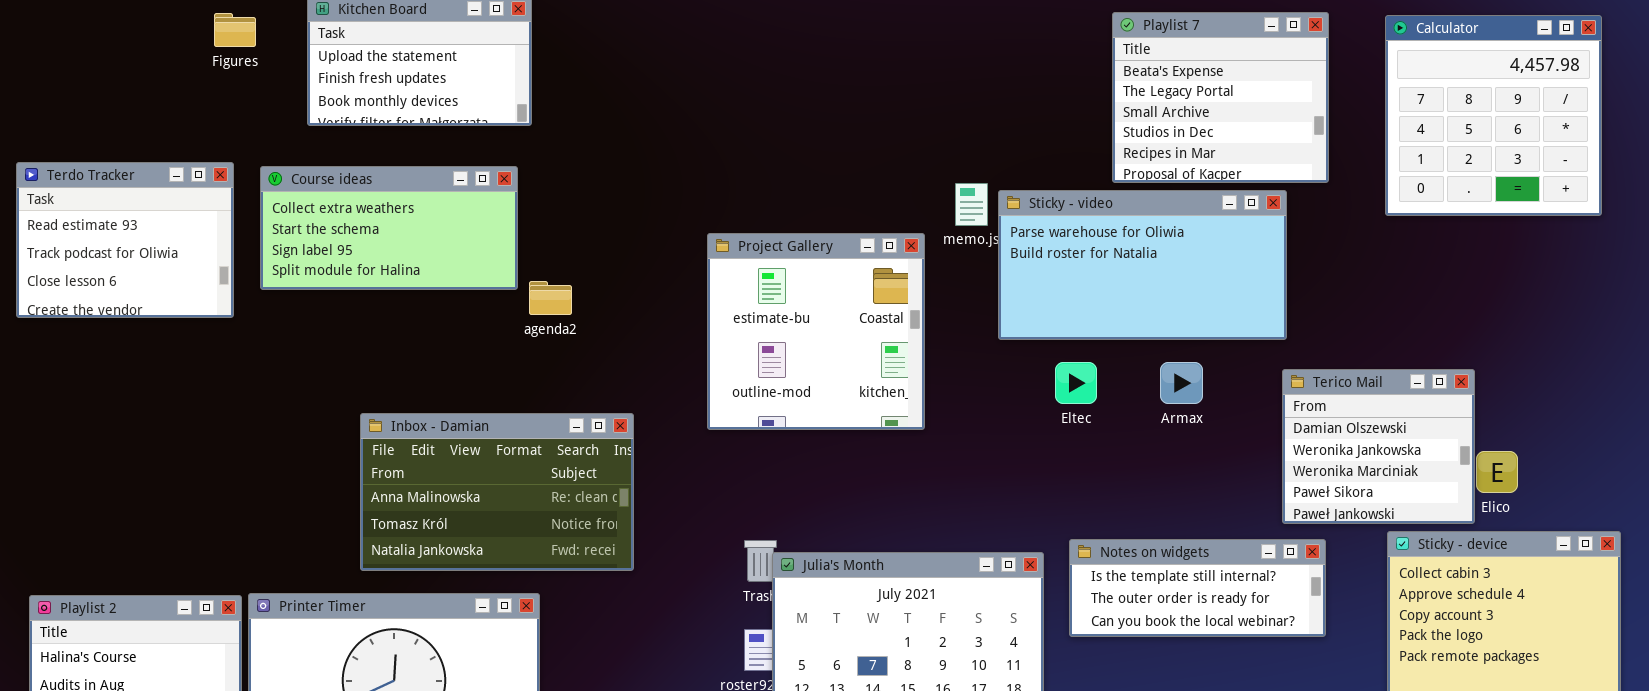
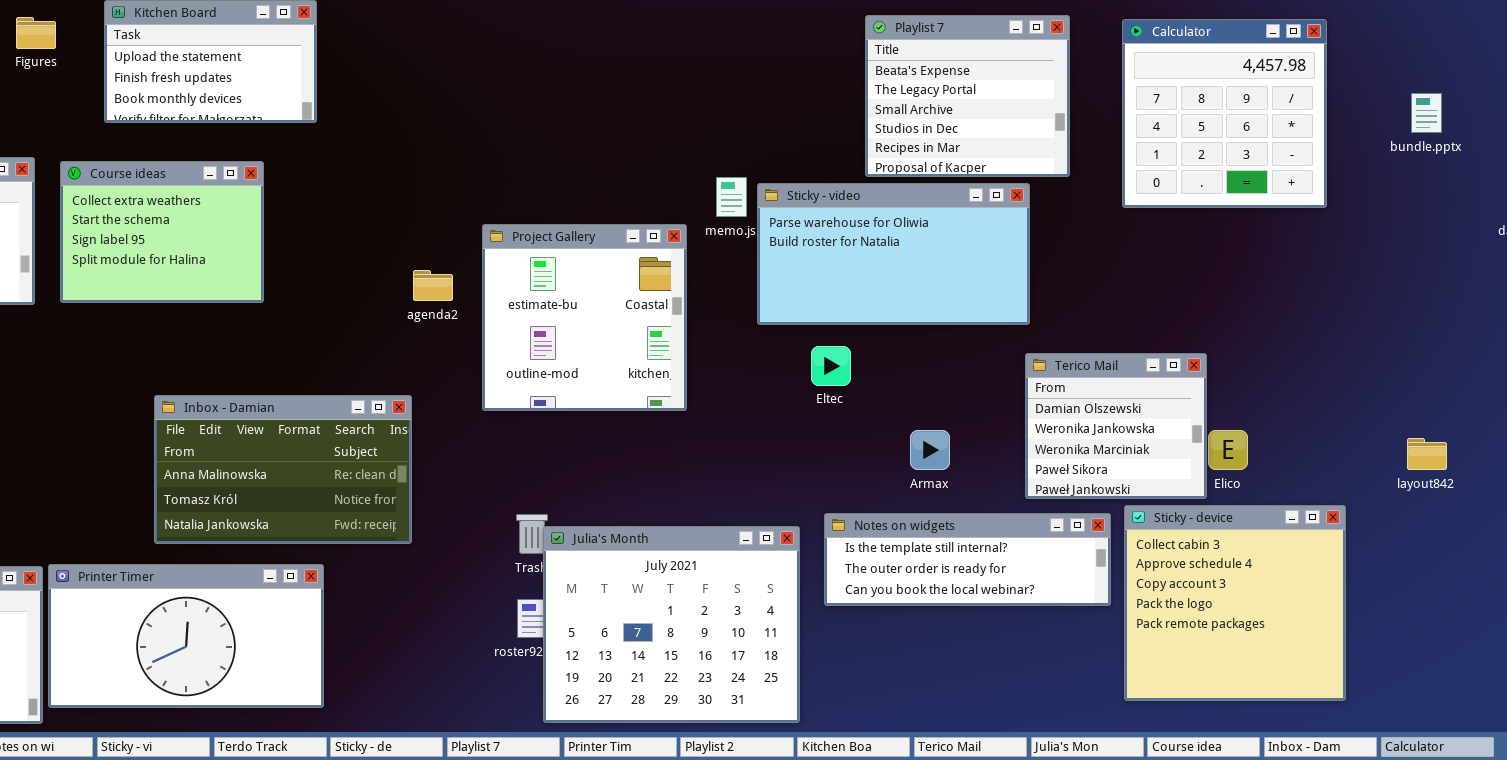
Course ideas: [260,166,518,290] -> [60,161,264,303], resized
agenda2: [529,281,572,315] -> [413,270,453,301], moved
Armax: [1160,362,1203,404] -> [910,430,950,470], moved
Notes on widgets: [1069,539,1326,637] -> [824,513,1111,606], resized

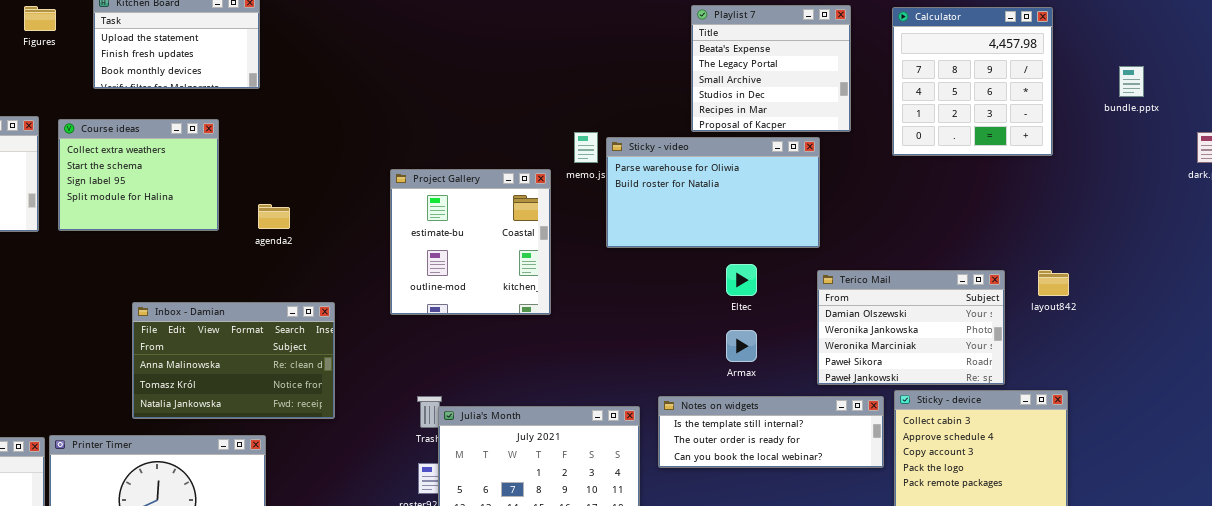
agenda2: [413,270,453,301] -> [258,204,290,229], moved
Eltec: [811,346,851,386] -> [726,264,757,296], moved
Terico Mail: [1025,353,1207,499] -> [817,270,1005,385], resized
layout842: [1407,438,1447,470] -> [1038,270,1069,296], moved

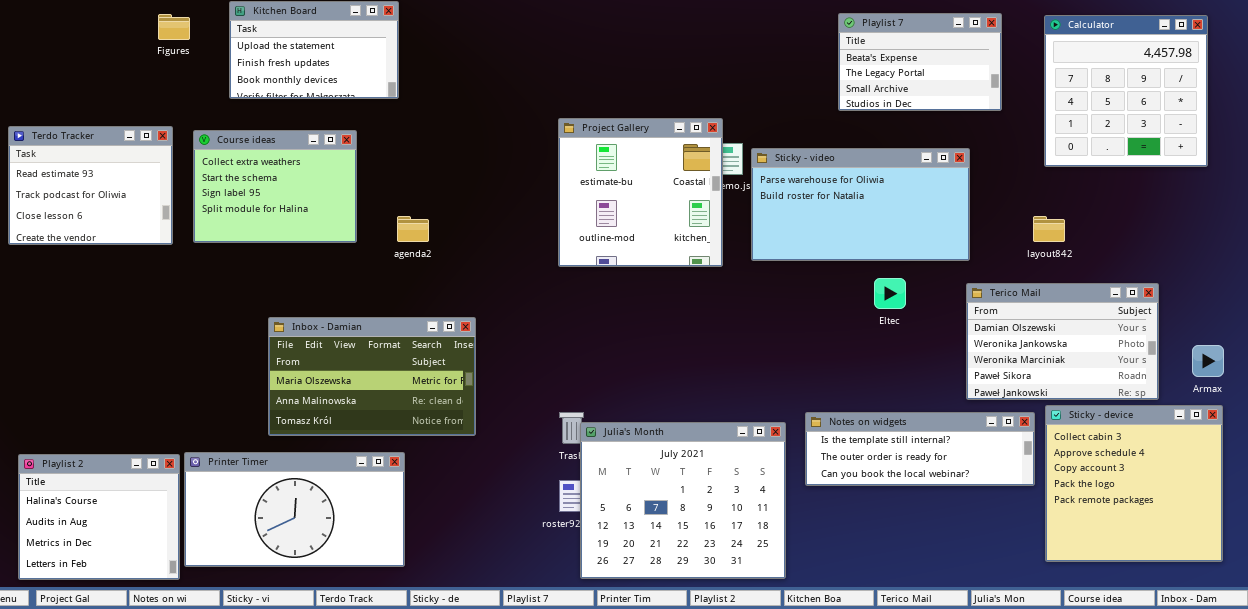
Playlist 7: [691,5,851,132] -> [838,13,1002,111], resized
Project Gallery: [390,169,551,315] -> [558,118,723,267], moved
layout842: [1038,270,1069,296] -> [1033,216,1065,242], moved
Inbox - Damian: [132,302,335,419] -> [268,317,476,436], scrolled up 1 row
Armax: [726,330,757,362] -> [1192,345,1224,377], moved

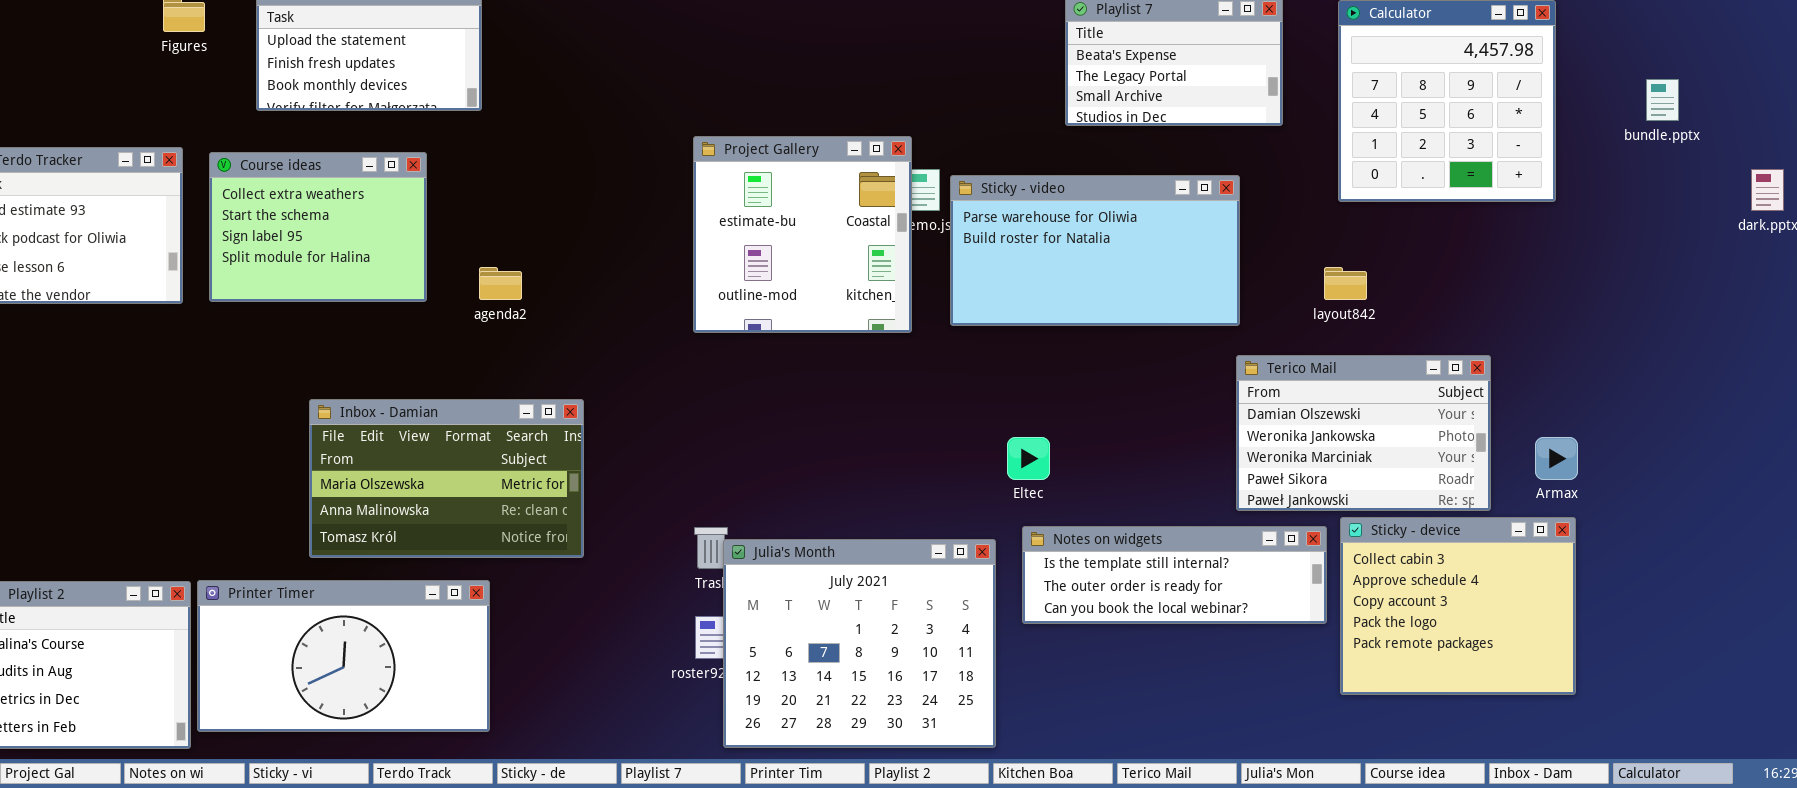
Eltec: [874,278,906,309] -> [1007,437,1050,480], moved
Sticky - device: [1045,405,1223,562] -> [1340,517,1576,695], resized

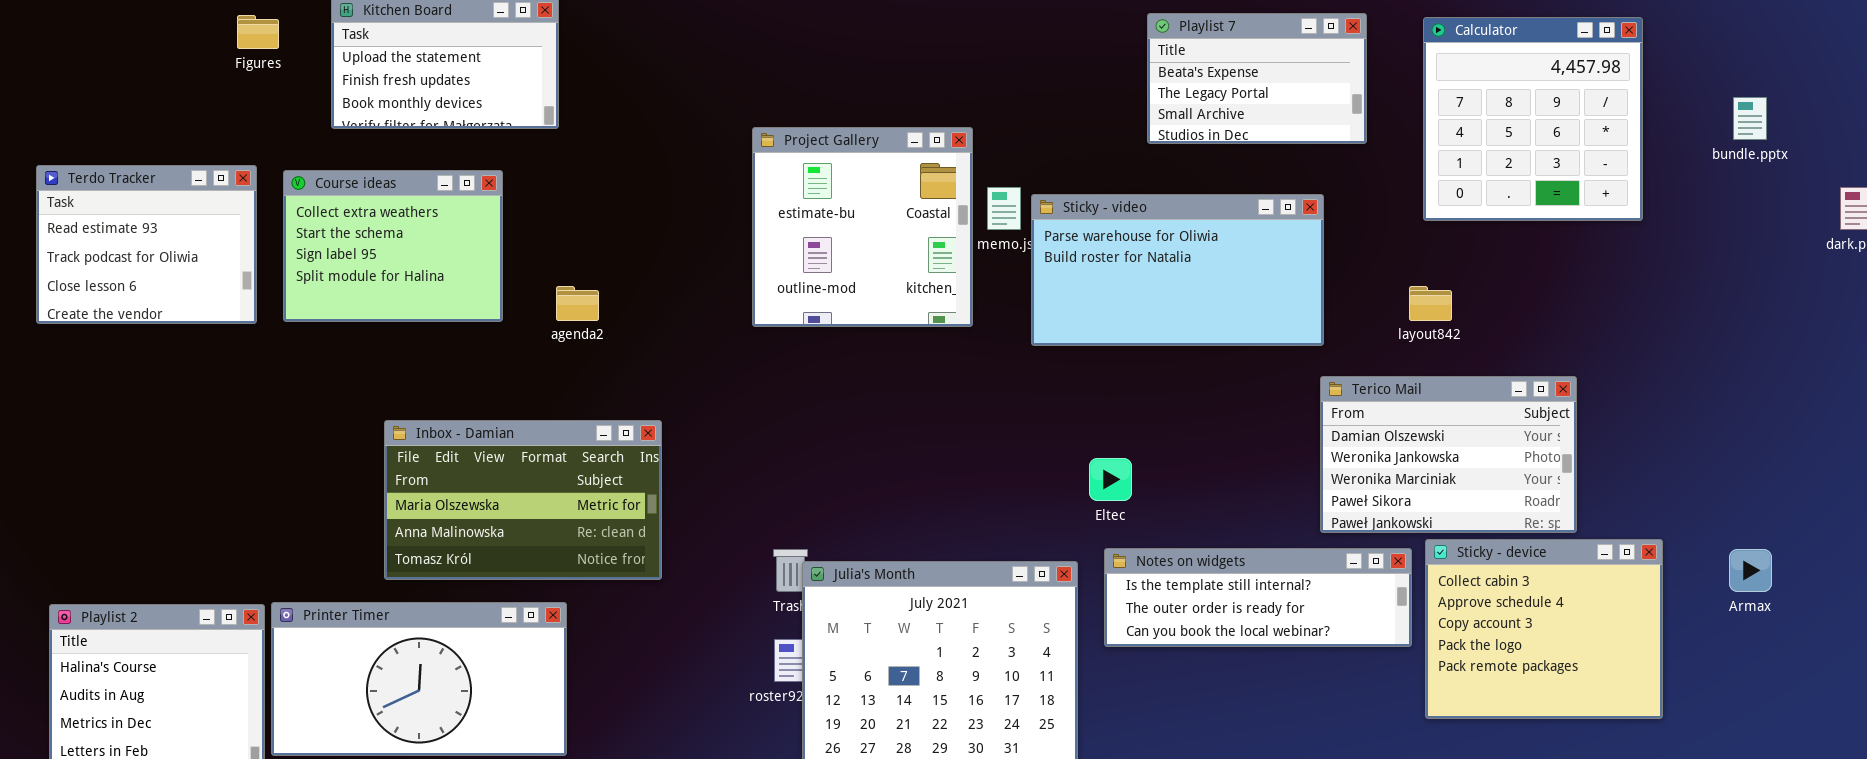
Project Gallery: [693,136,912,333] -> [752,127,973,327], moved
Armax: [1535,437,1578,480] -> [1729,549,1772,592], moved

